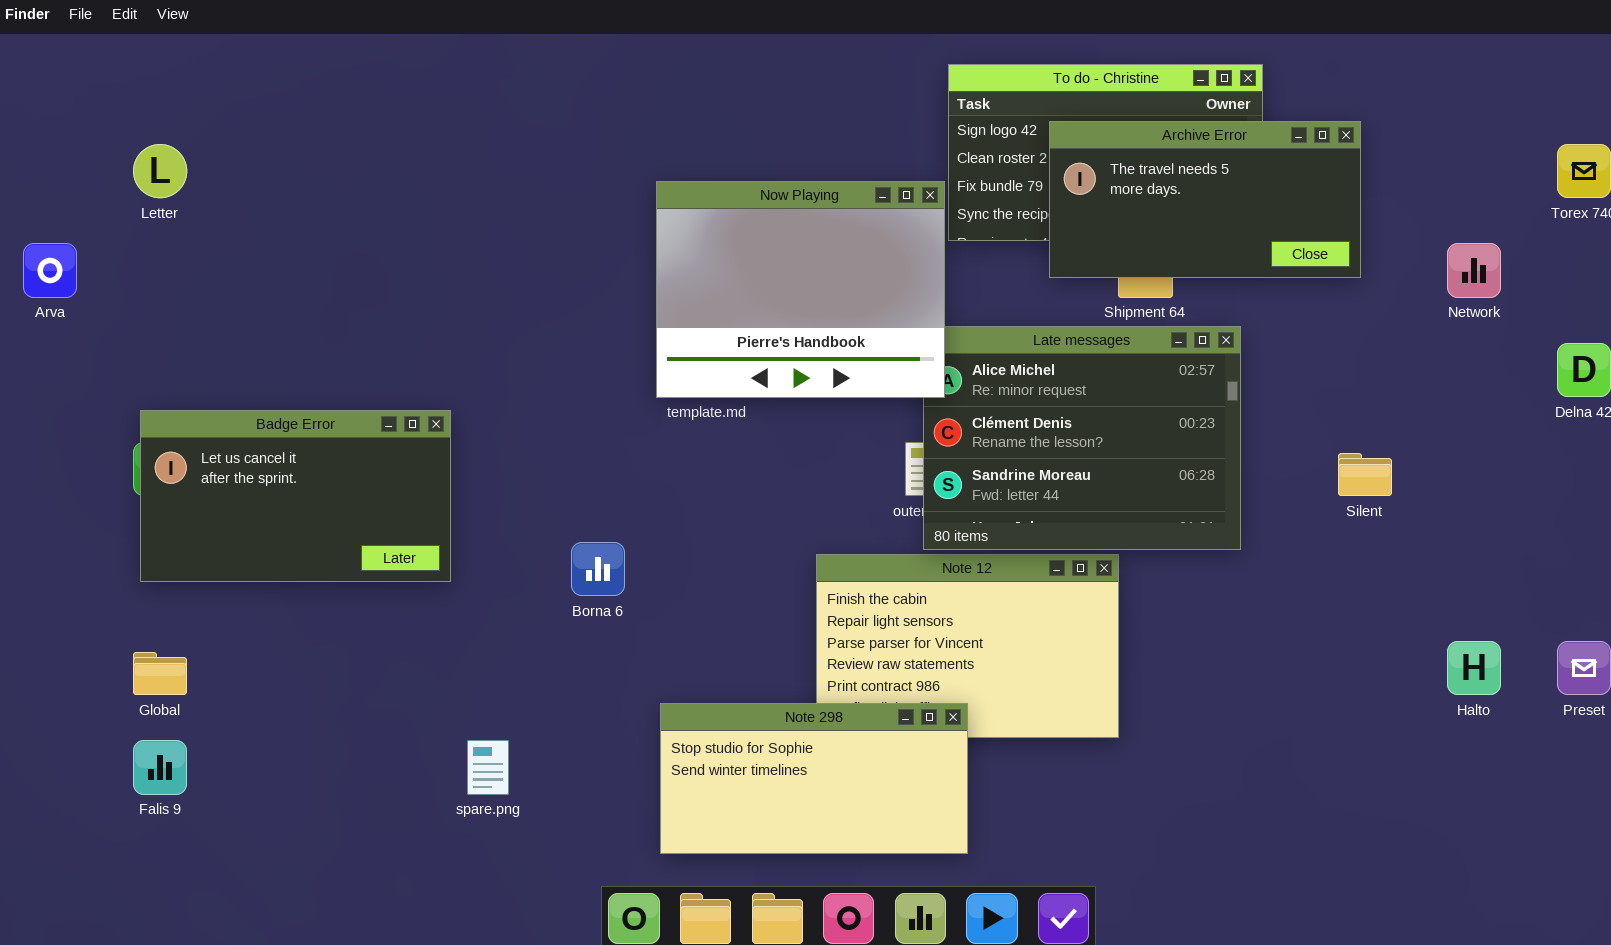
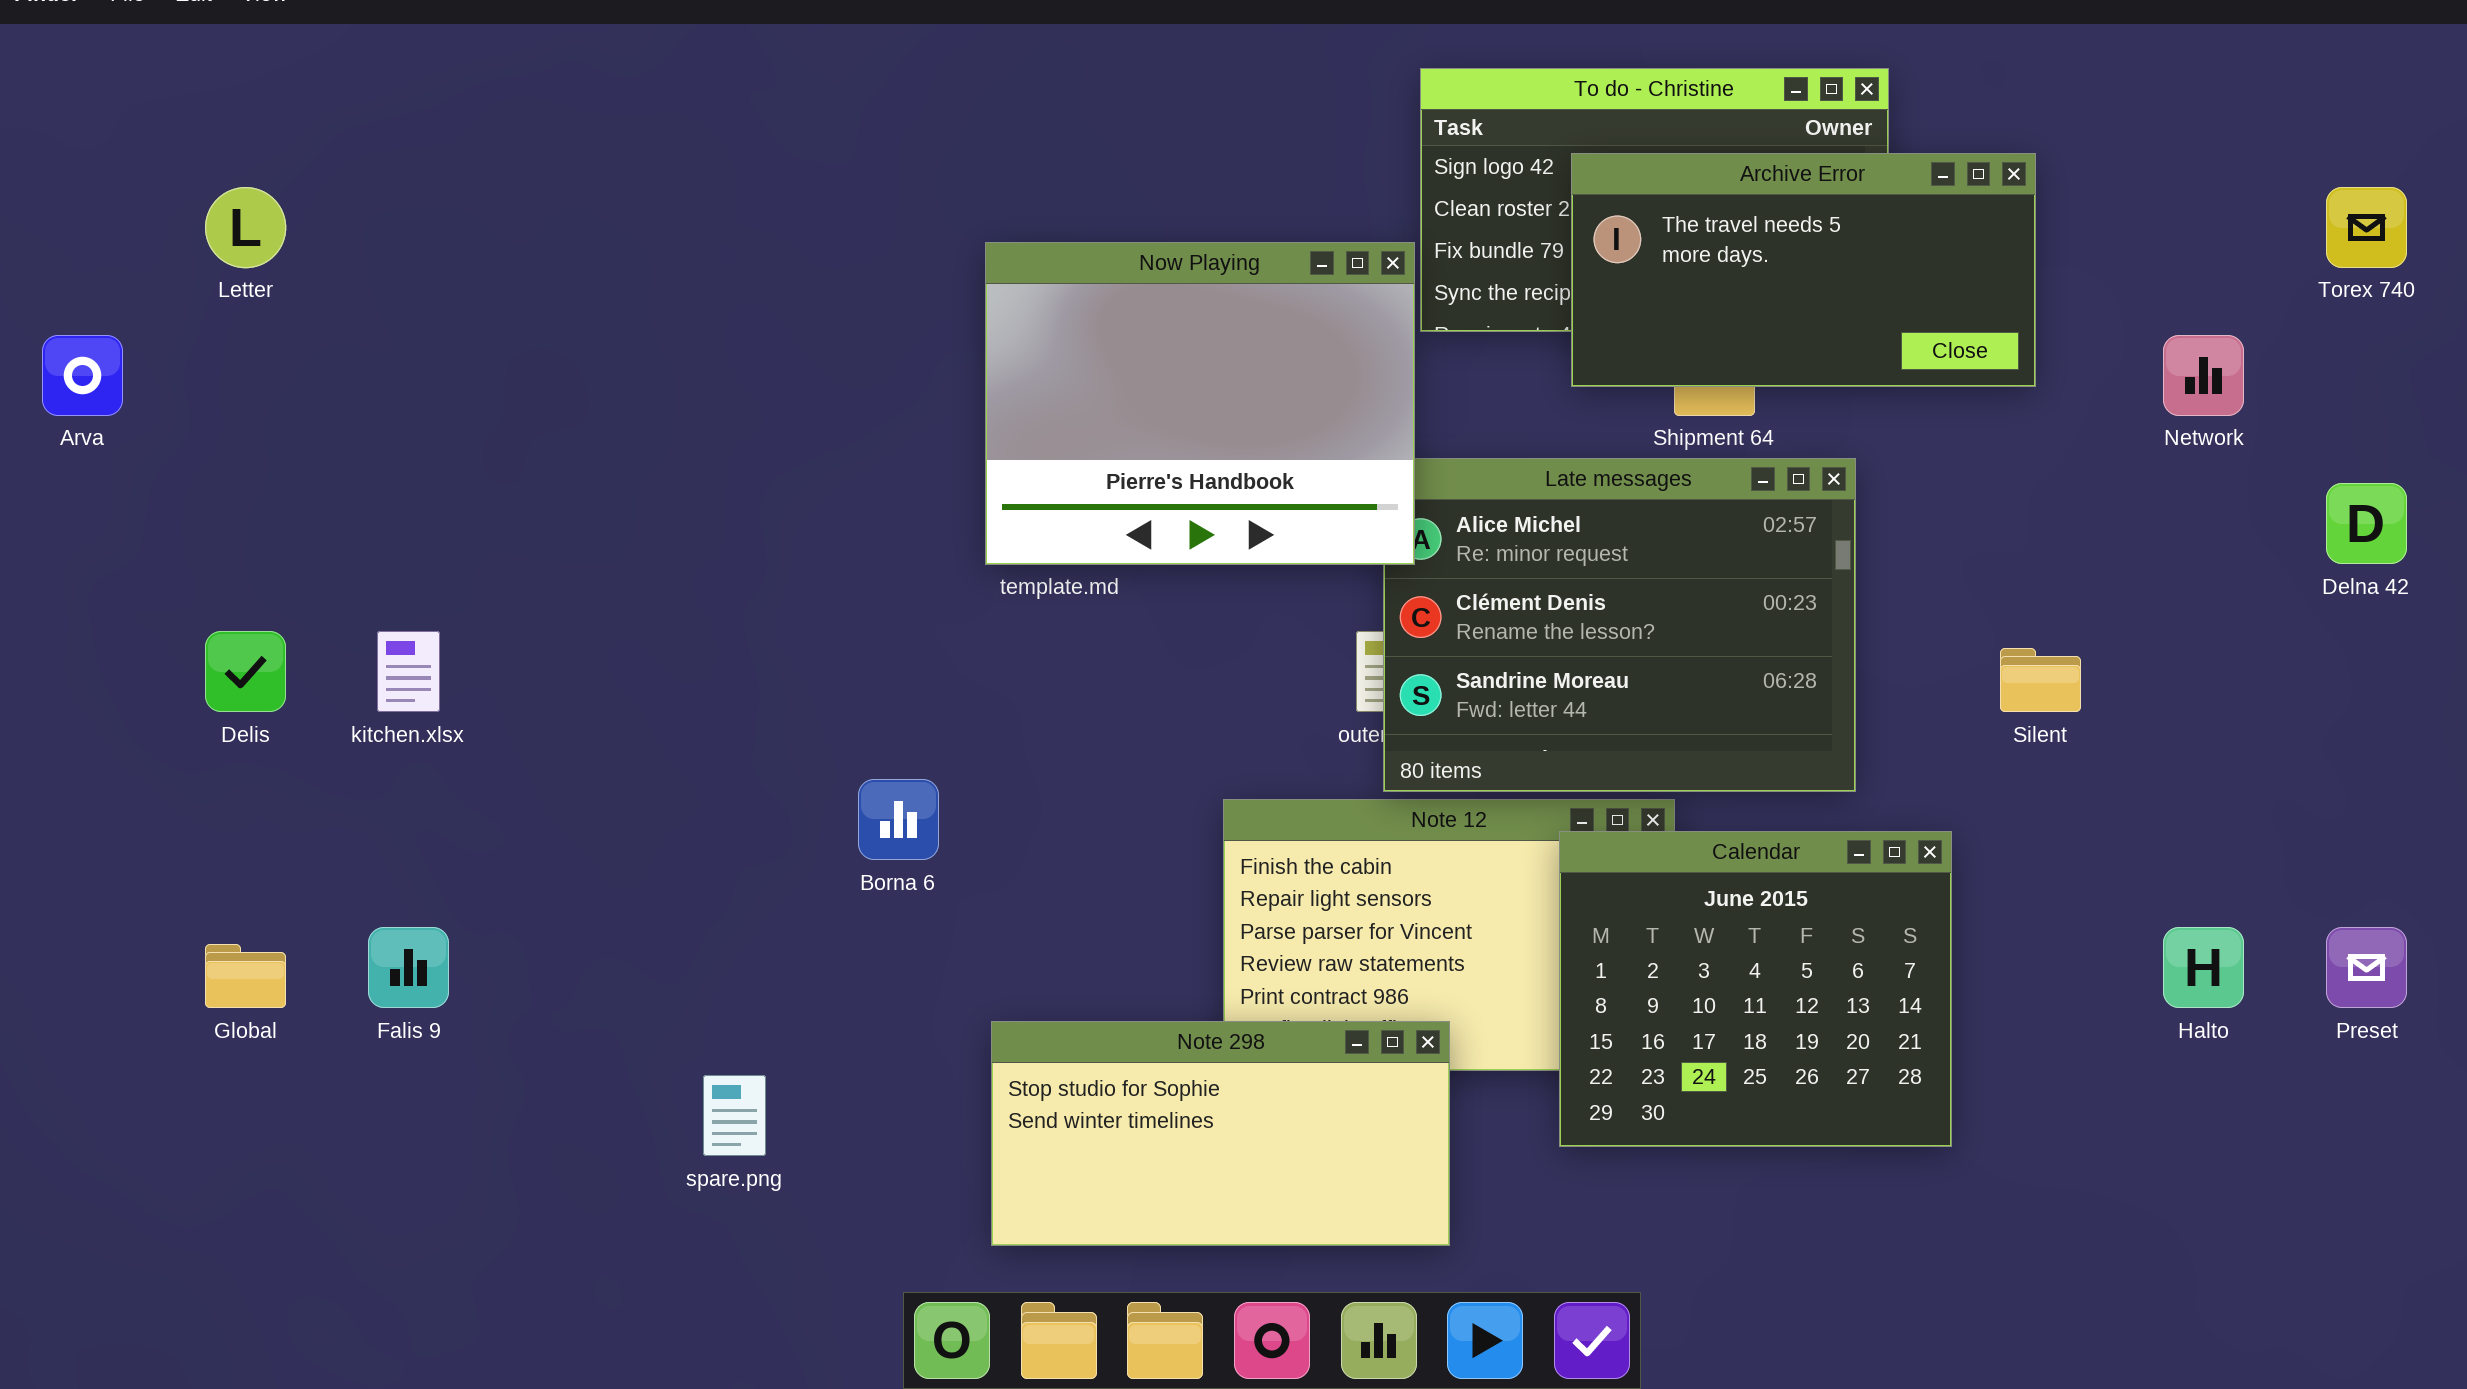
Badge Error: [140,410,451,582] -> none, closed
Calendar: none -> [1559,831,1952,1147], opened
Falis 9: [133,740,187,795] -> [368,927,449,1008], moved

